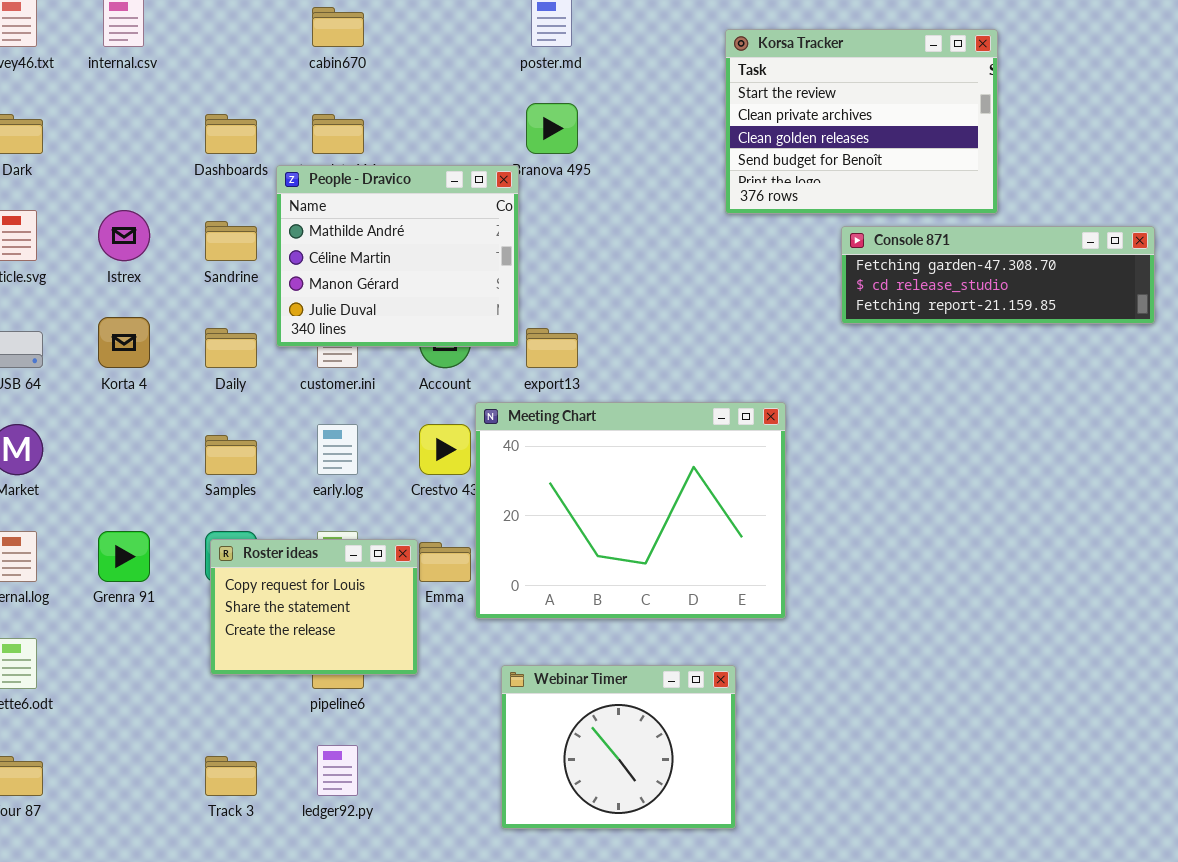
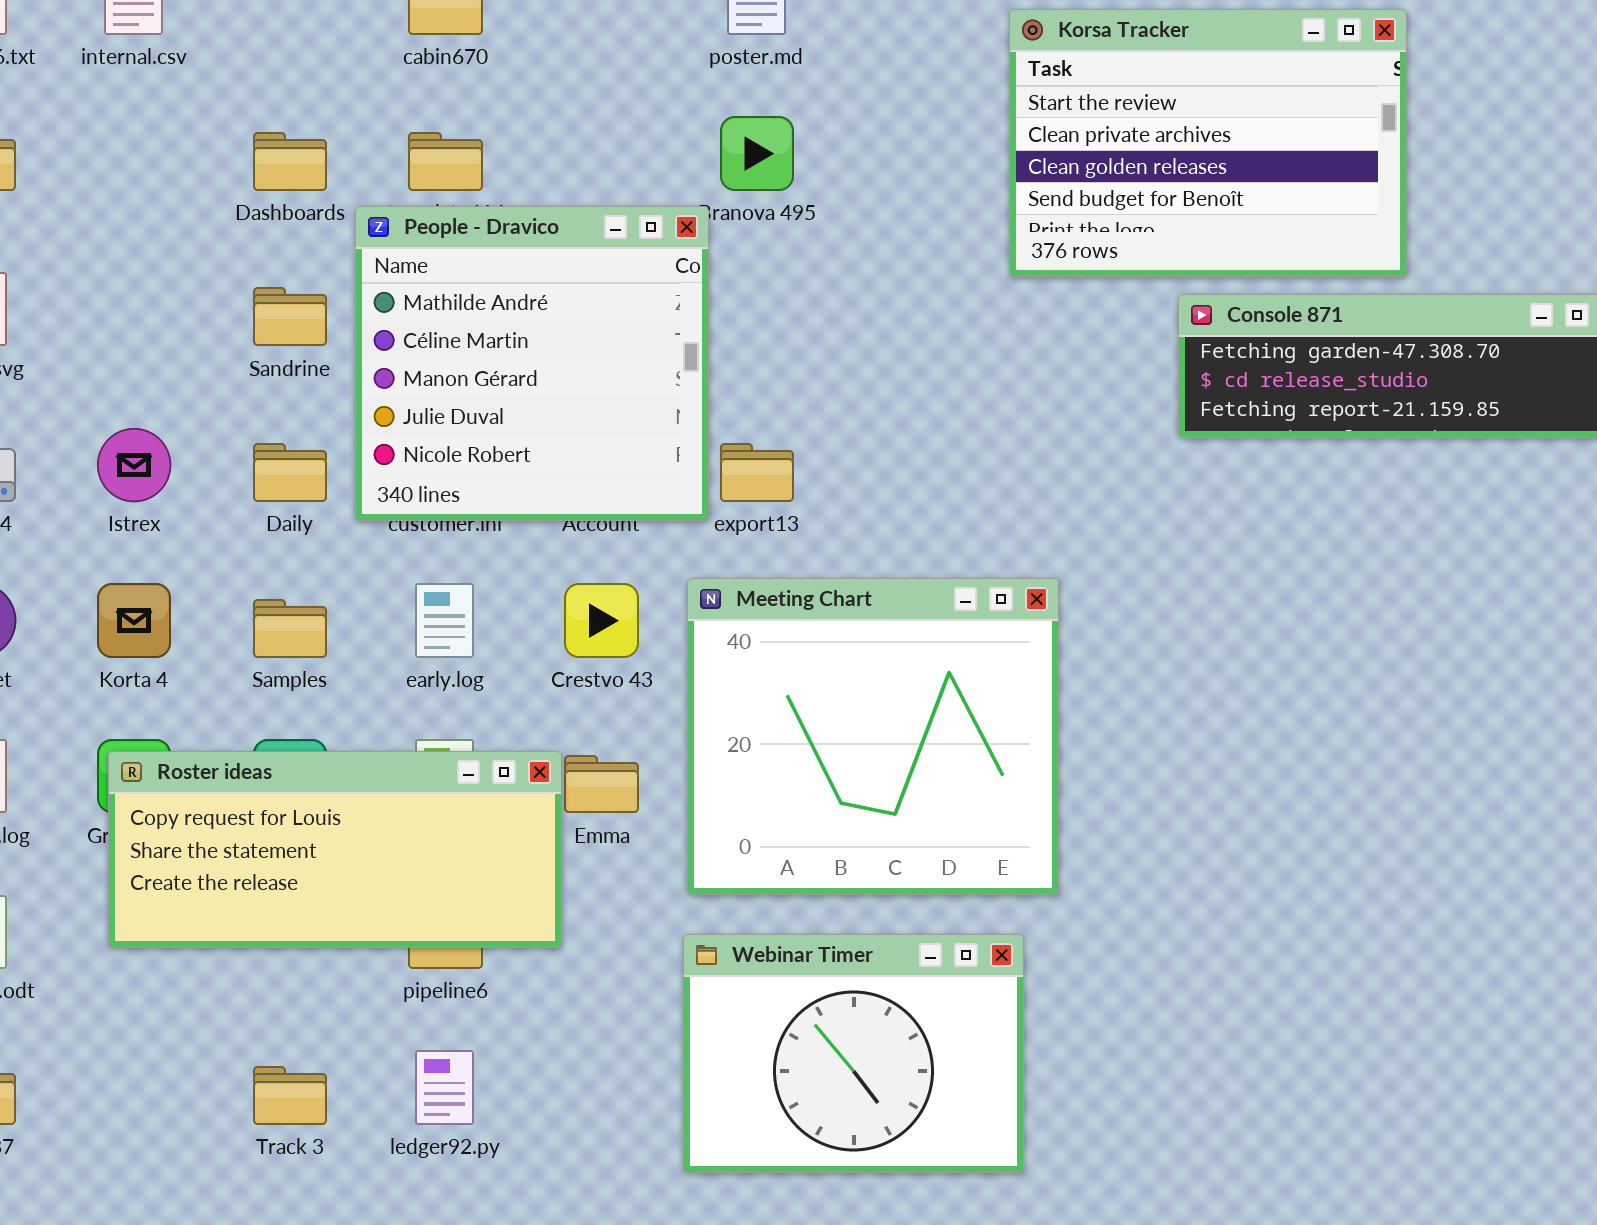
People - Dravico: [276,165,519,347] -> [355,206,709,521], resized
Istrex: [98,210,150,261] -> [97,428,171,502], moved
Korta 4: [98,317,150,368] -> [97,583,171,658], moved
Meeting Chart: [475,402,786,619] -> [687,578,1059,895], moved, resized
Roster ideas: [210,539,418,675] -> [108,751,562,948], resized

